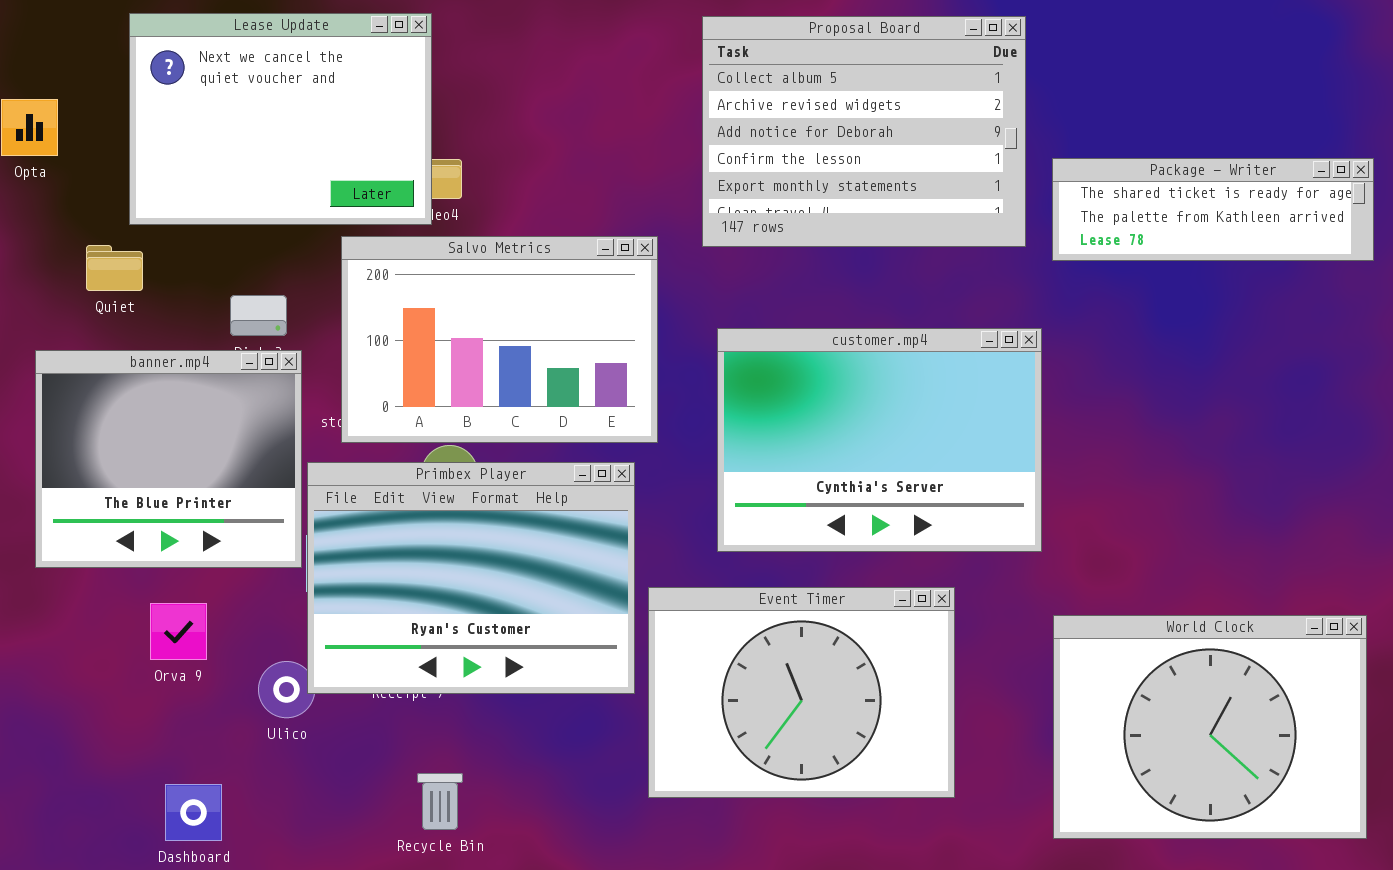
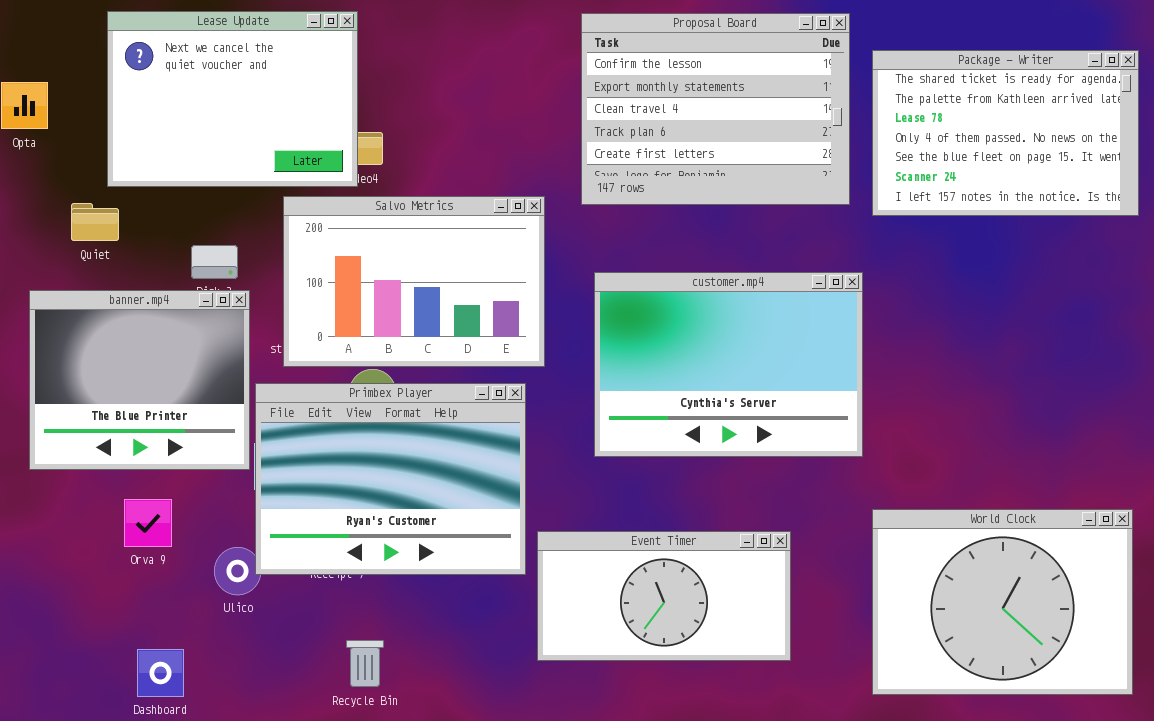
Proposal Board: [702,16,1026,247] -> [581,13,850,205], scrolled down 3 rows
Package - Writer: [1052,158,1374,261] -> [872,50,1139,216], resized
Event Timer: [648,587,955,798] -> [537,531,791,661], resized

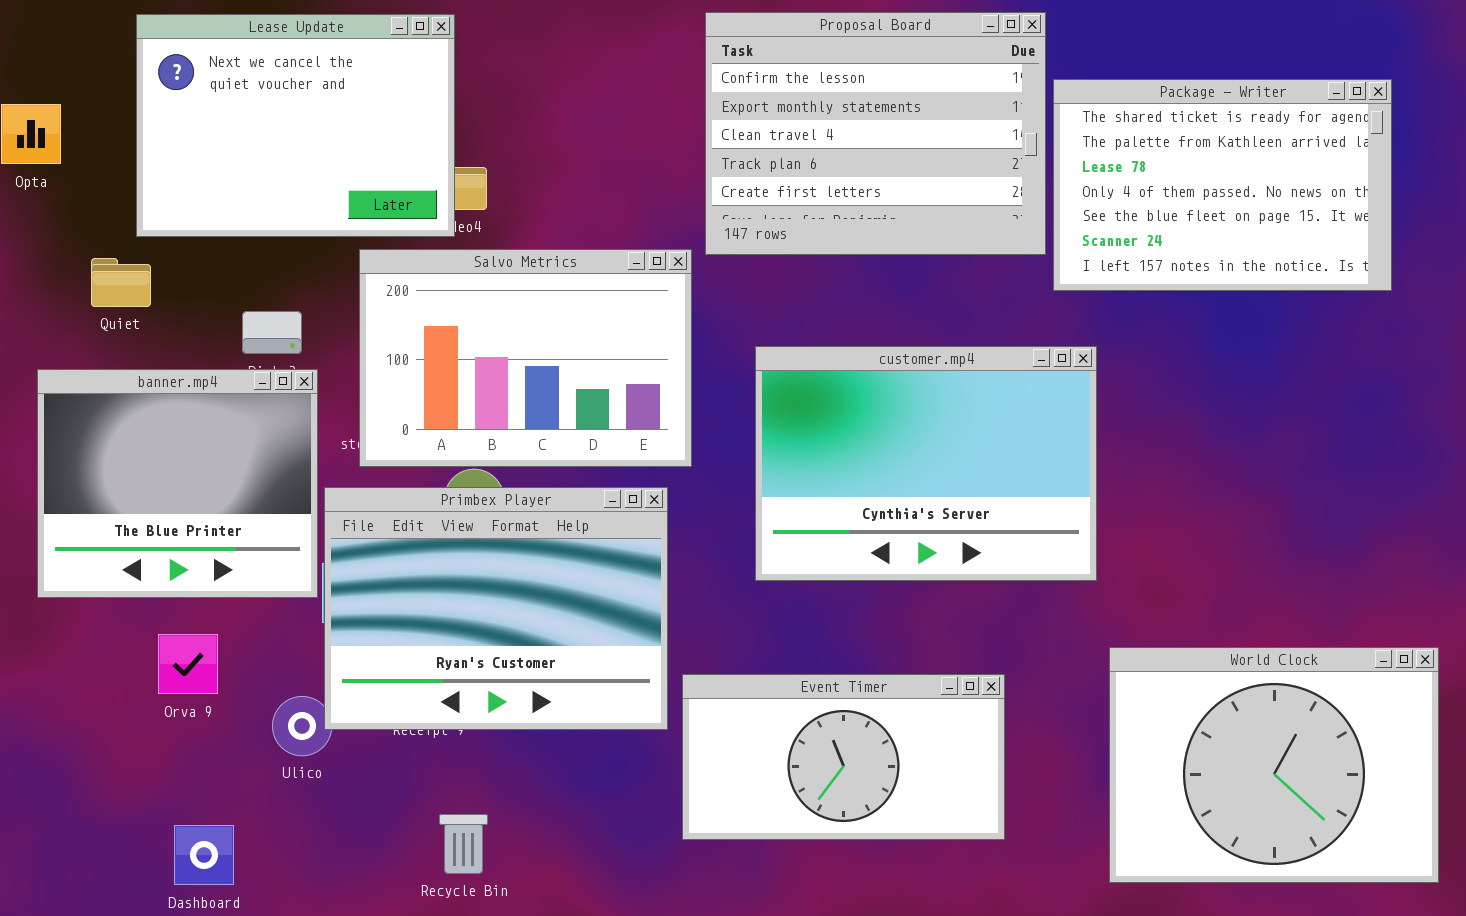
Proposal Board: [581,13,850,205] -> [705,12,1046,255], moved
Package - Writer: [872,50,1139,216] -> [1053,79,1392,291], moved

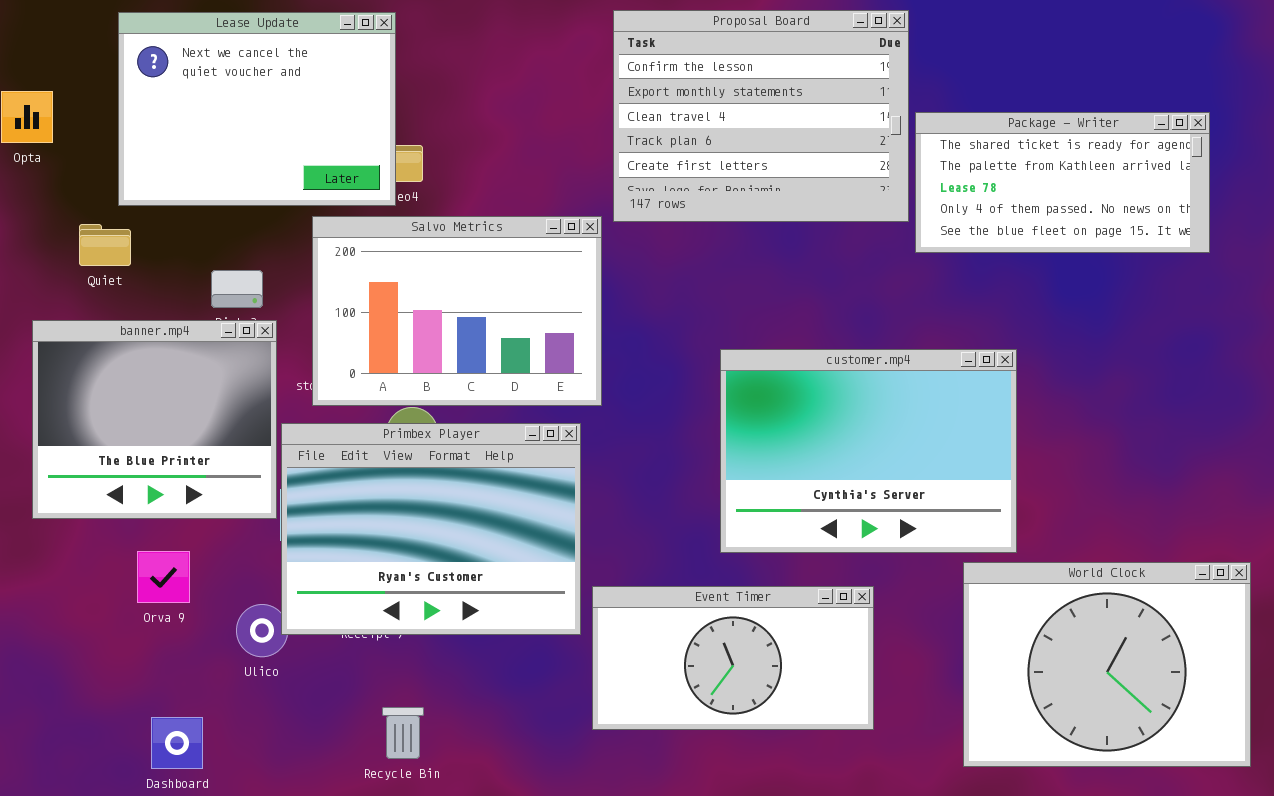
Package - Writer: [1053,79,1392,291] -> [915,112,1210,253], resized
customer.mp4: [755,346,1097,581] -> [720,349,1017,553], moved

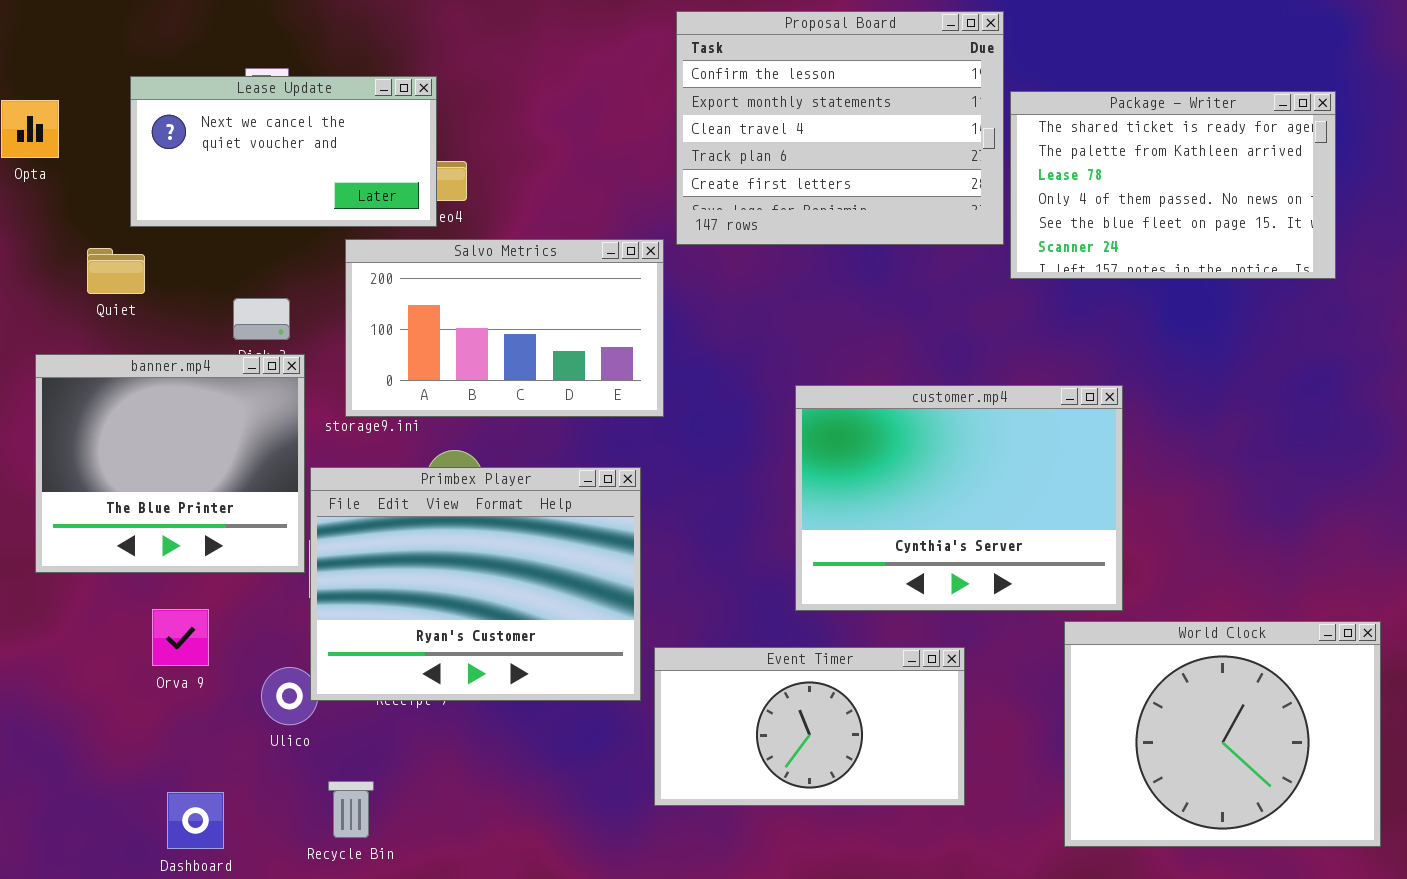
Lease Update: [118,12,396,206] -> [130,76,437,227], resized
Package - Writer: [915,112,1210,253] -> [1010,91,1336,279], resized
Salvo Metrics: [312,216,602,406] -> [345,239,664,417], resized
Recycle Bin: [382,707,424,759] -> [328,781,374,838], moved

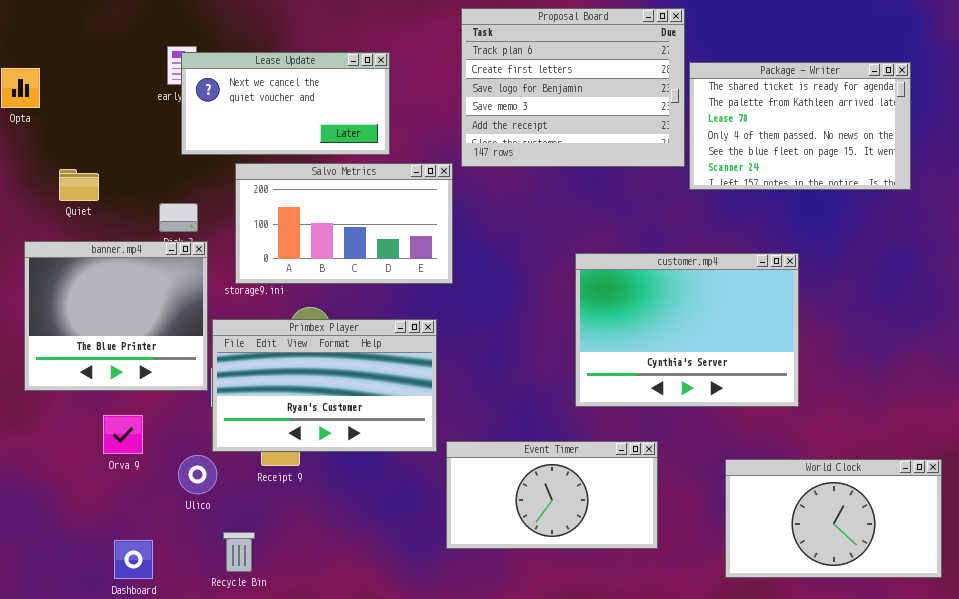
Proposal Board: [676,11,1004,245] -> [461,8,685,167], scrolled down 3 rows
Lease Update: [130,76,437,227] -> [181,52,390,155], moved
customer.mp4: [795,385,1123,611] -> [575,253,799,407], moved
Primbex Player: [310,467,641,701] -> [212,319,437,452], resized
World Clock: [1064,621,1381,847] -> [725,459,942,578], resized

